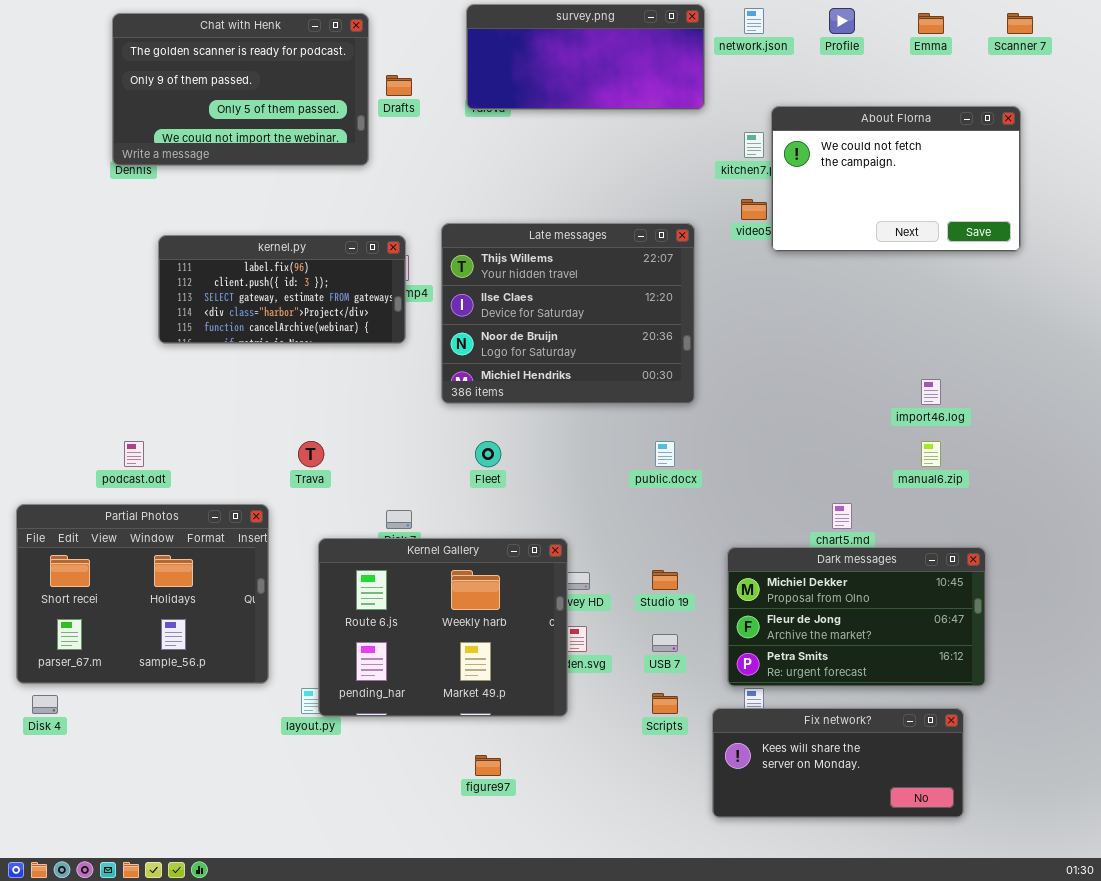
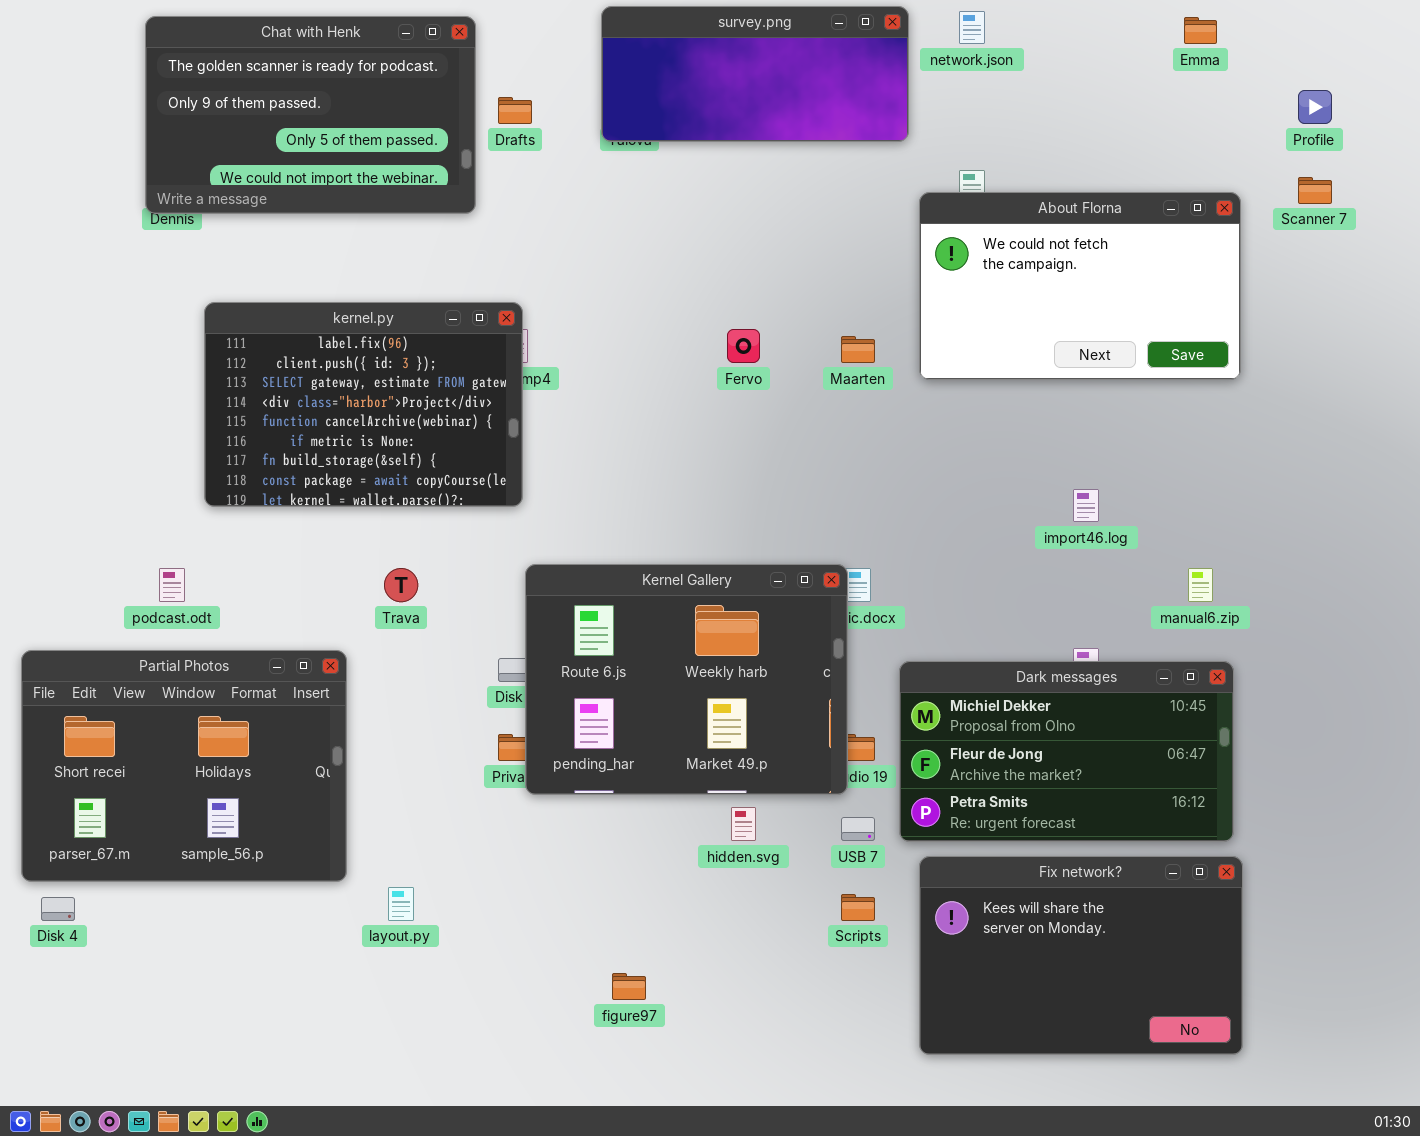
Profile: [829,8,855,34] -> [1298,90,1332,124], moved
Scanner 7: [1007,13,1033,34] -> [1298,177,1332,204], moved
About Florna: [771,106,1021,252] -> [919,192,1241,380], moved
Late messages: [441,223,695,404] -> none, closed
kernel.py: [158,235,406,344] -> [204,302,523,507], resized
import46.log: [921,379,941,405] -> [1073,489,1099,522], moved
Kernel Gallery: [318,538,568,717] -> [525,564,848,795], moved
Dark messages: [727,547,986,687] -> [899,661,1234,842], moved
Fix network?: [712,708,964,818] -> [919,856,1243,1055], resized

